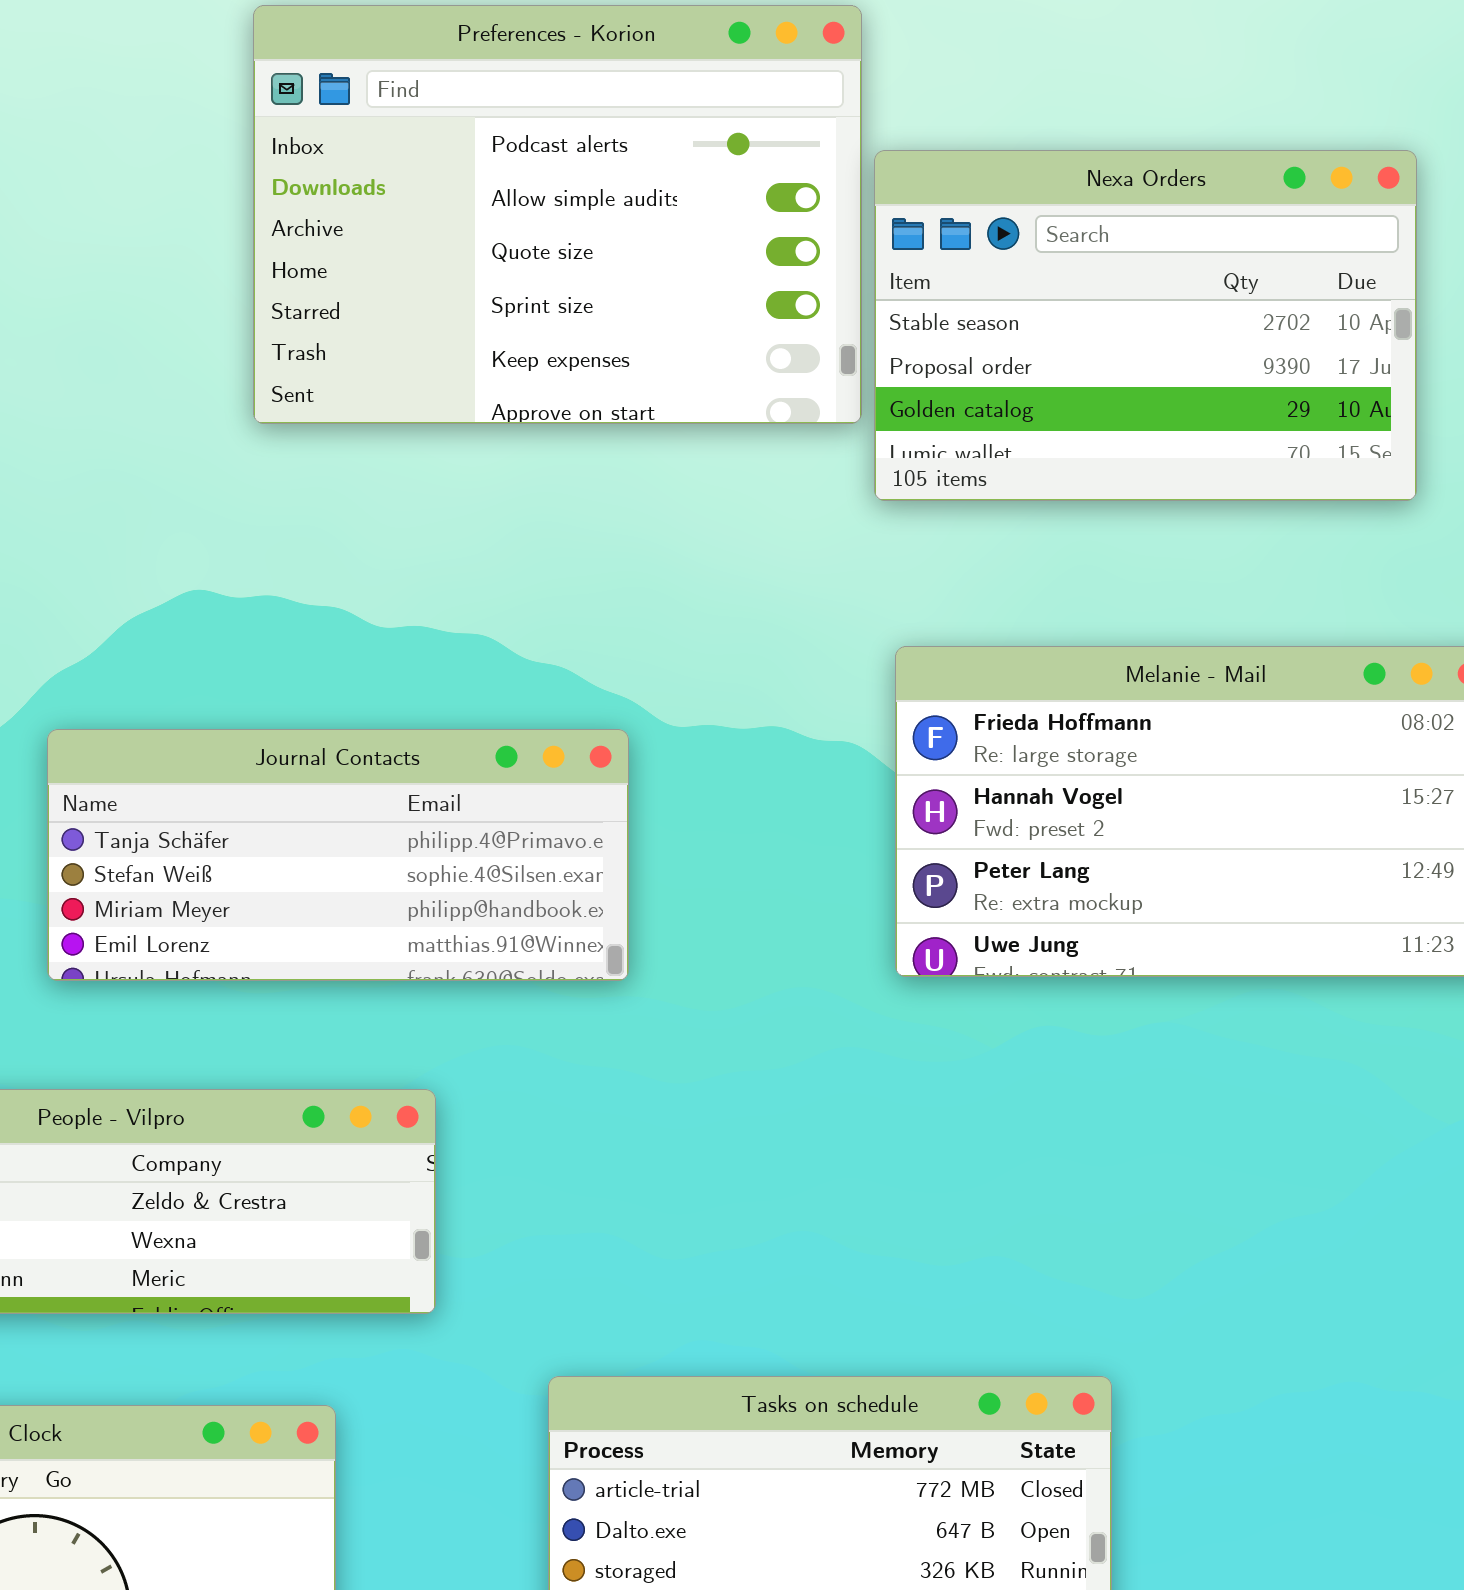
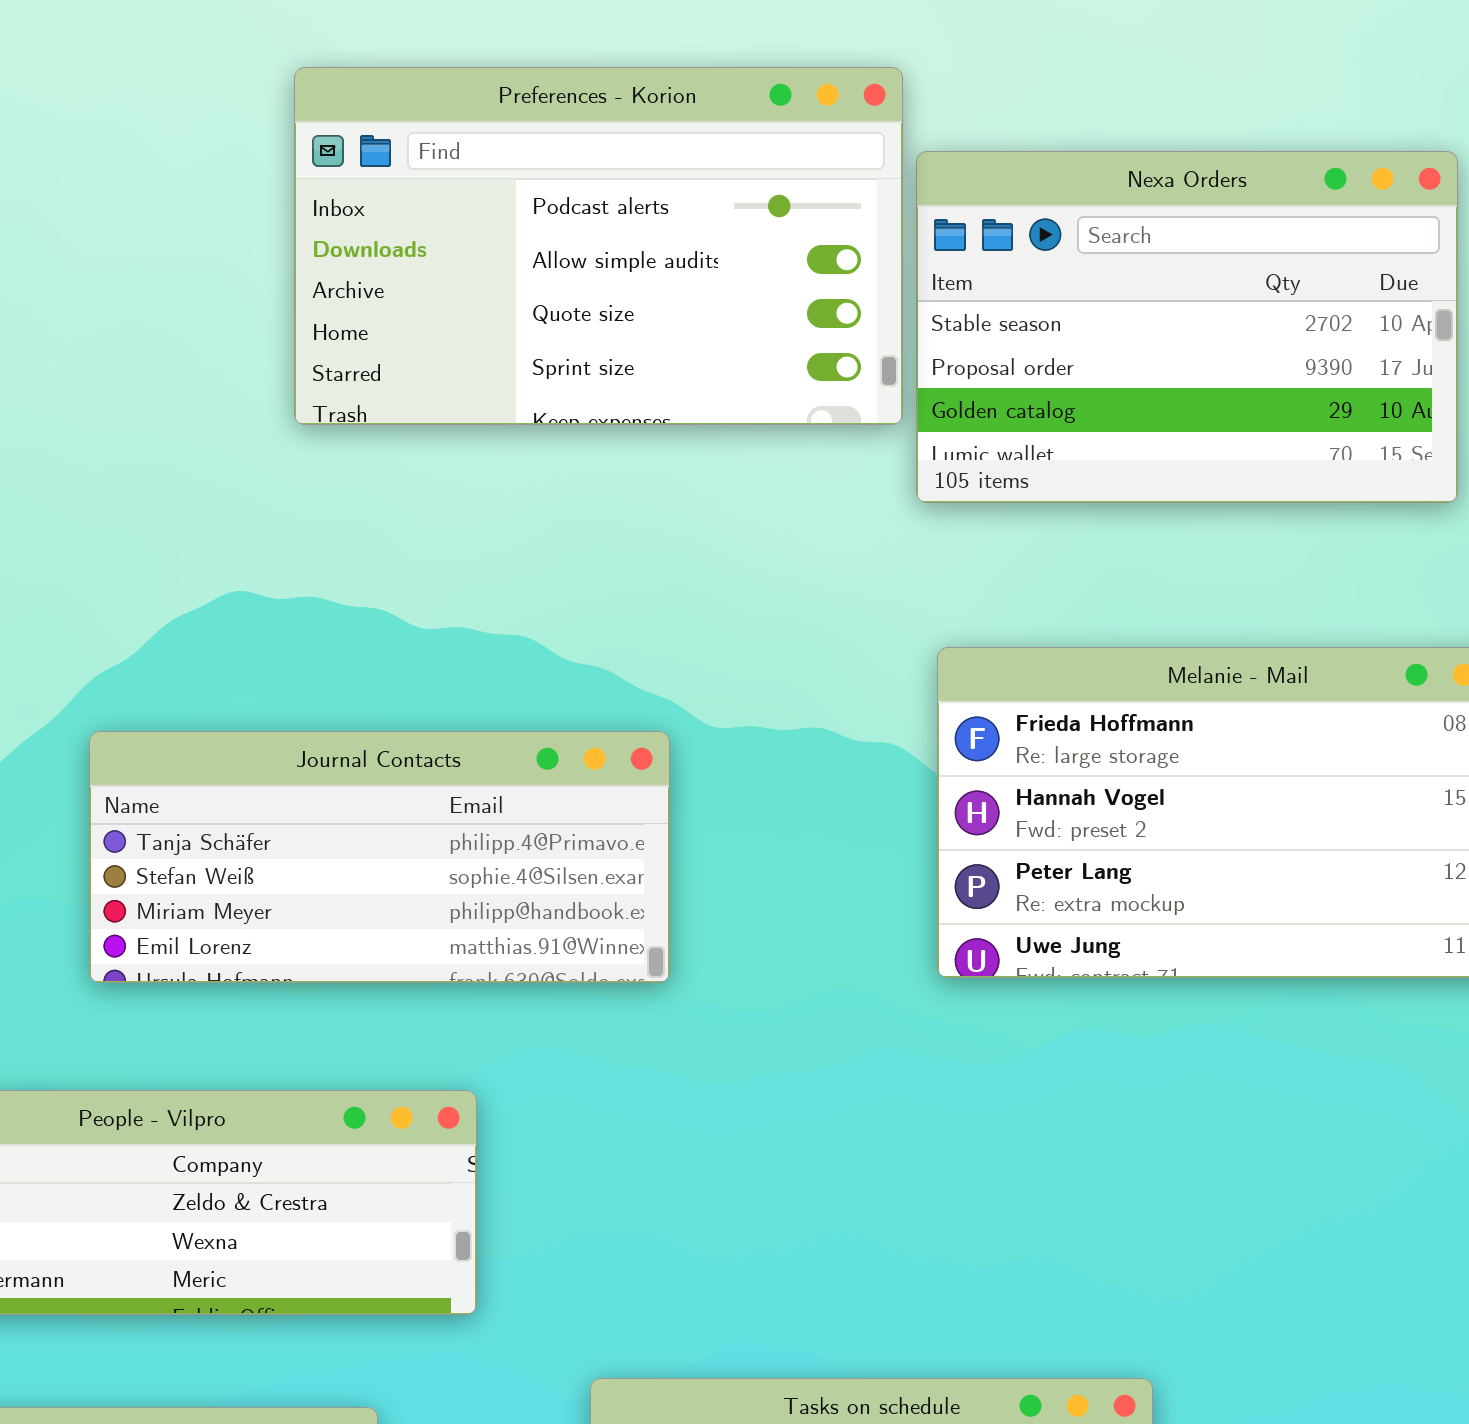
Preferences - Korion: [253,5,862,424] -> [294,67,903,425], resized

